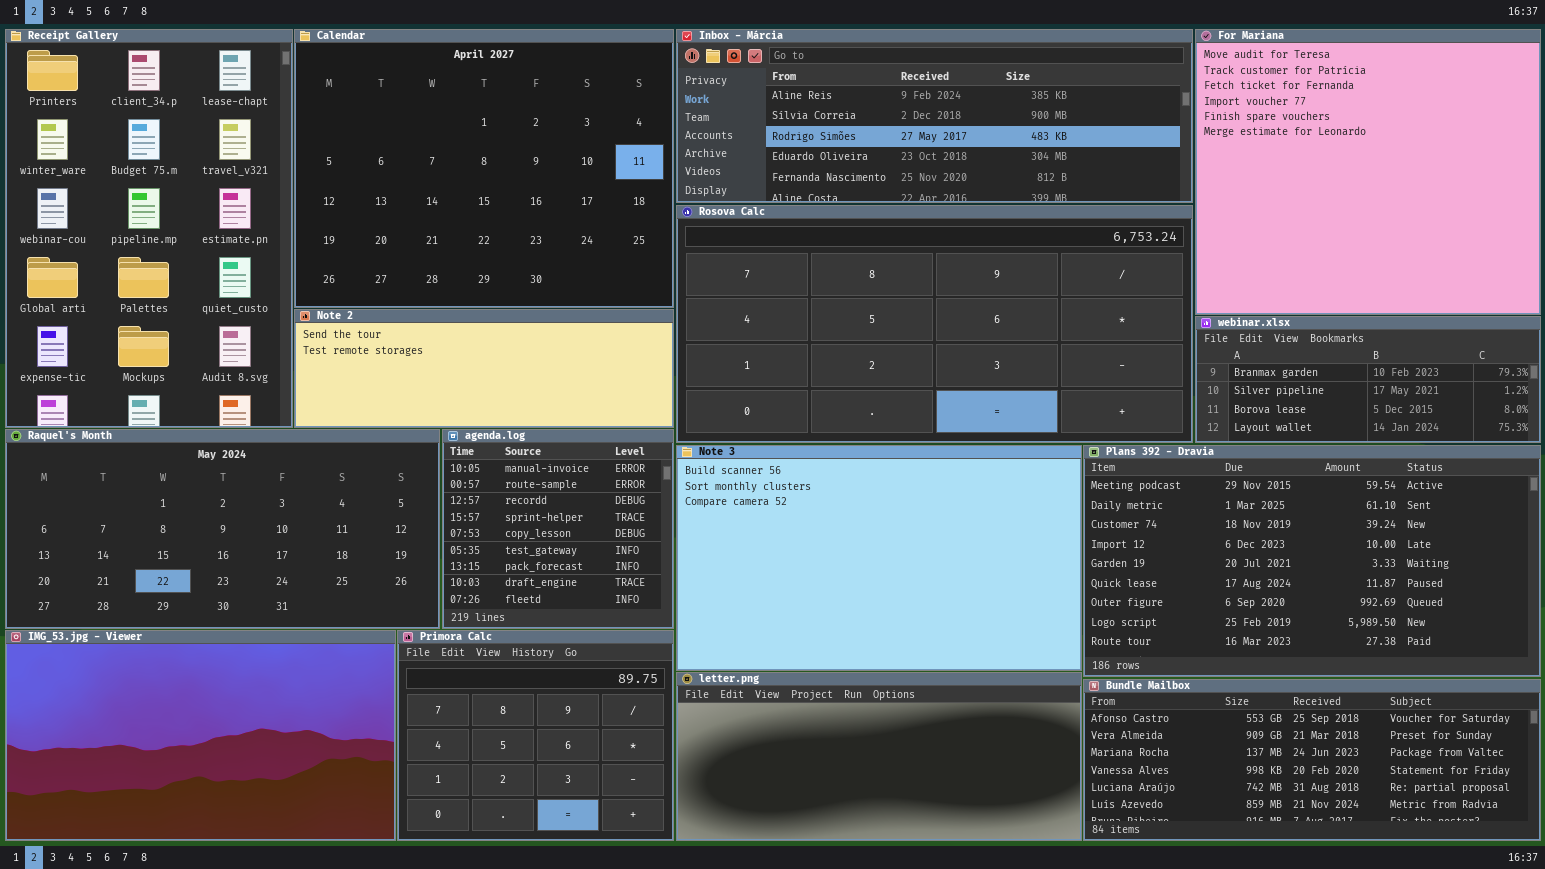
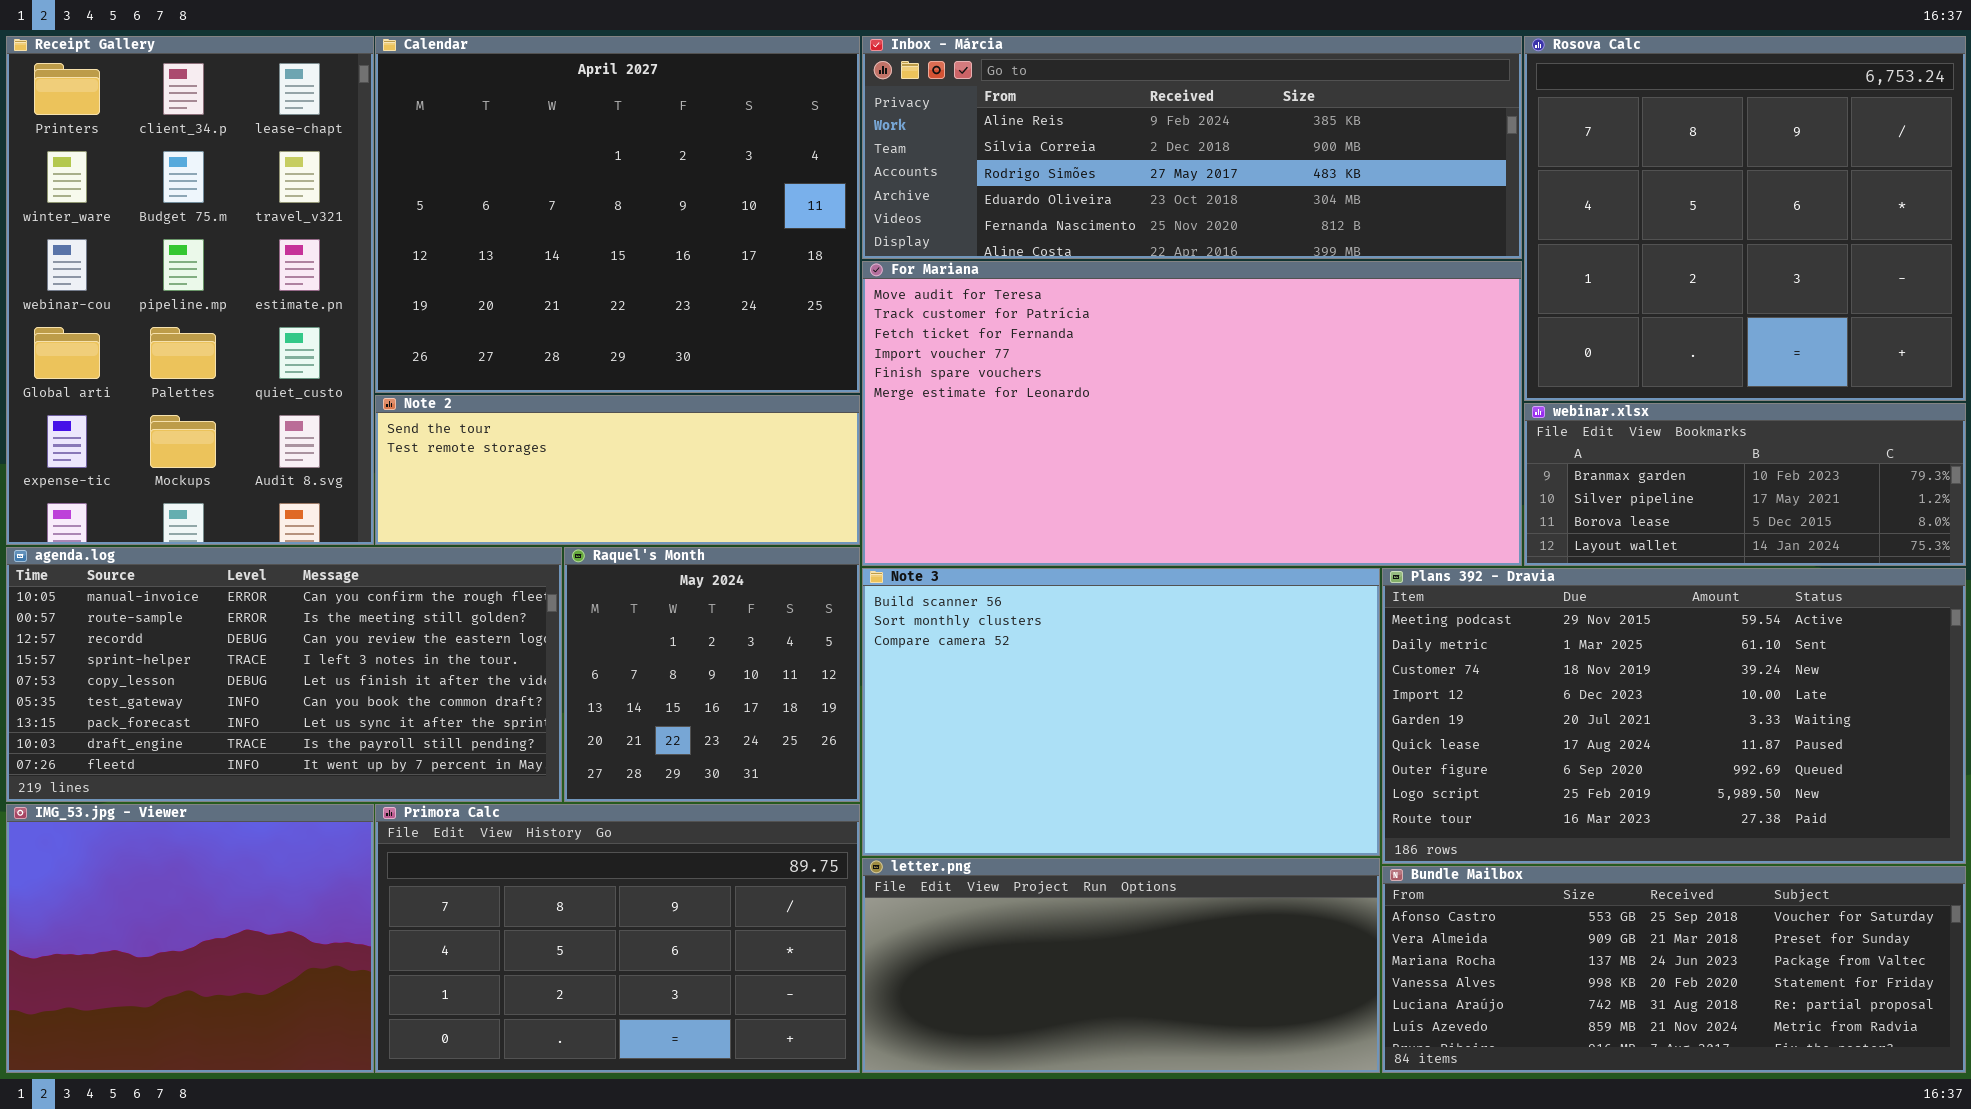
For Mariana: [1195,29,1541,315] -> [862,261,1522,566], moved, resized
Rosova Calc: [676,205,1193,443] -> [1524,36,1966,401], moved, resized
Raquel's Month: [5,429,440,629] -> [564,547,860,802], moved, resized
agenda.log: [442,429,674,629] -> [6,547,562,802], moved, resized
IMG_53.jpg - Viewer: [5,630,396,841] -> [6,804,374,1073], resized
Primora Calc: [397,630,674,841] -> [375,804,860,1073], resized

